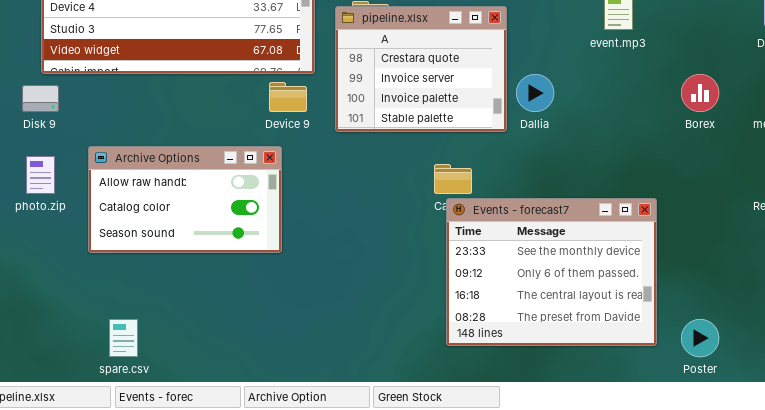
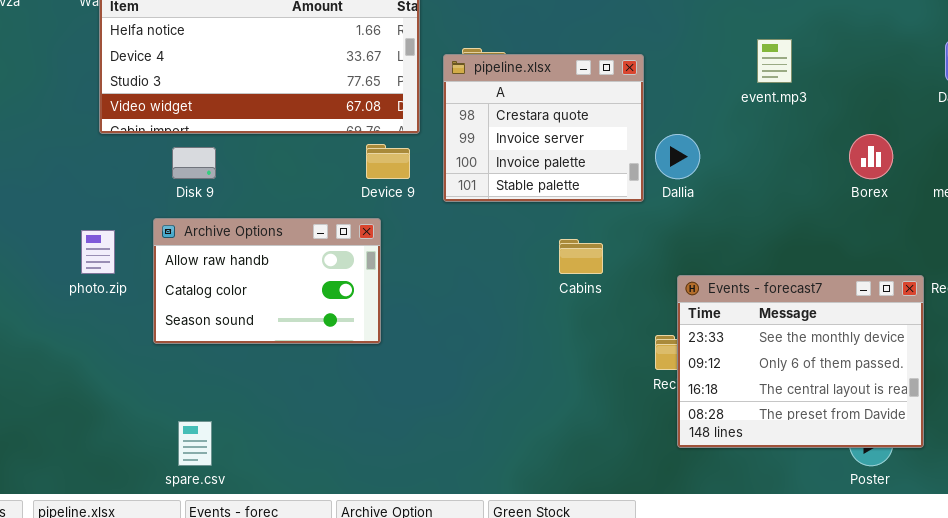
Disk 9: [22,85,59,112] -> [172,147,216,179], moved
Events - forecast7: [446,198,657,346] -> [677,275,924,448], moved

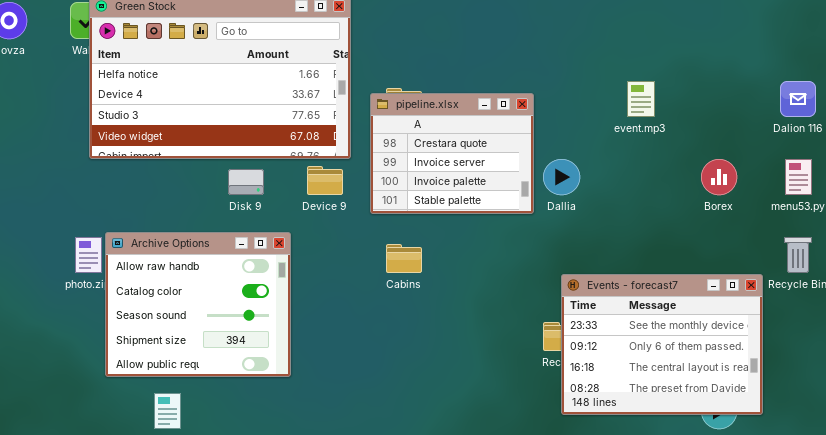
Disk 9: [172,147,216,179] -> [228,169,264,195], moved
Archive Options: [153,218,381,344] -> [105,232,291,377], moved, resized
Cabins: [559,239,603,274] -> [386,244,422,273], moved

